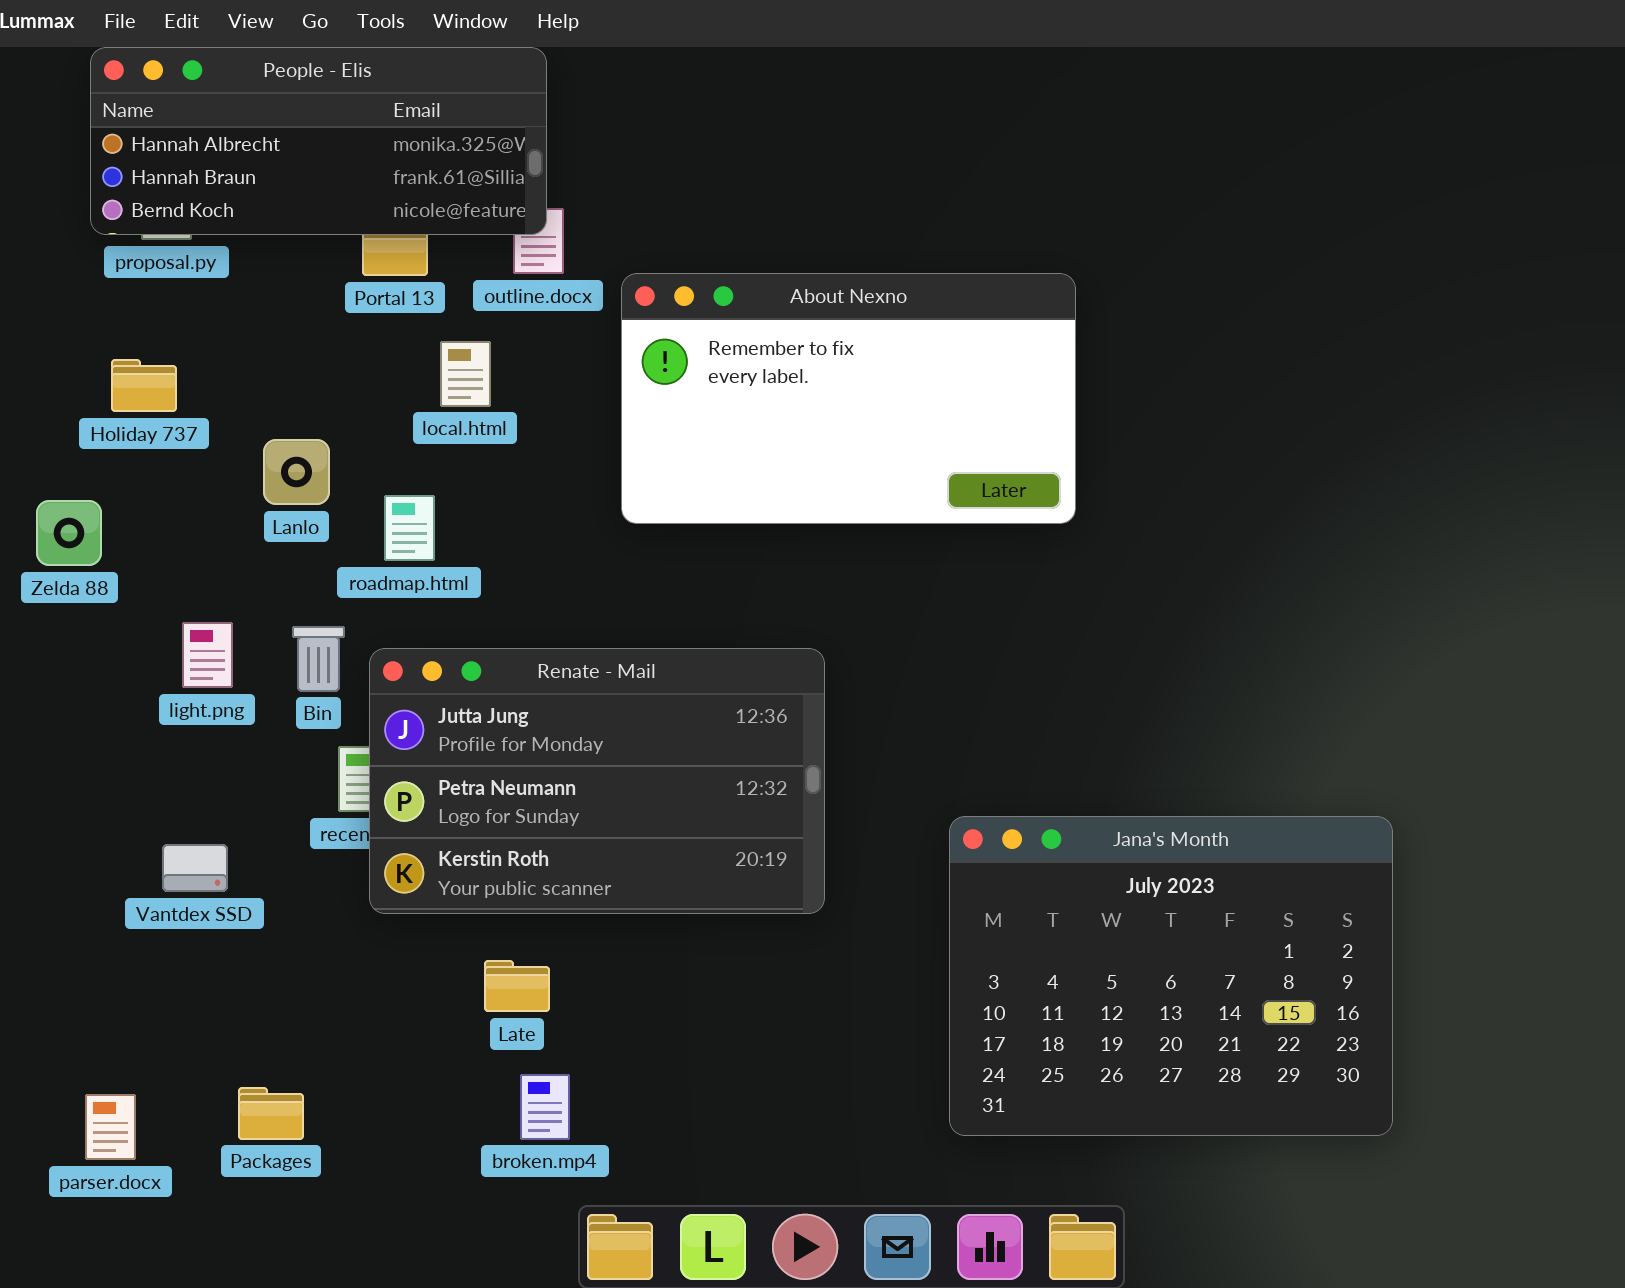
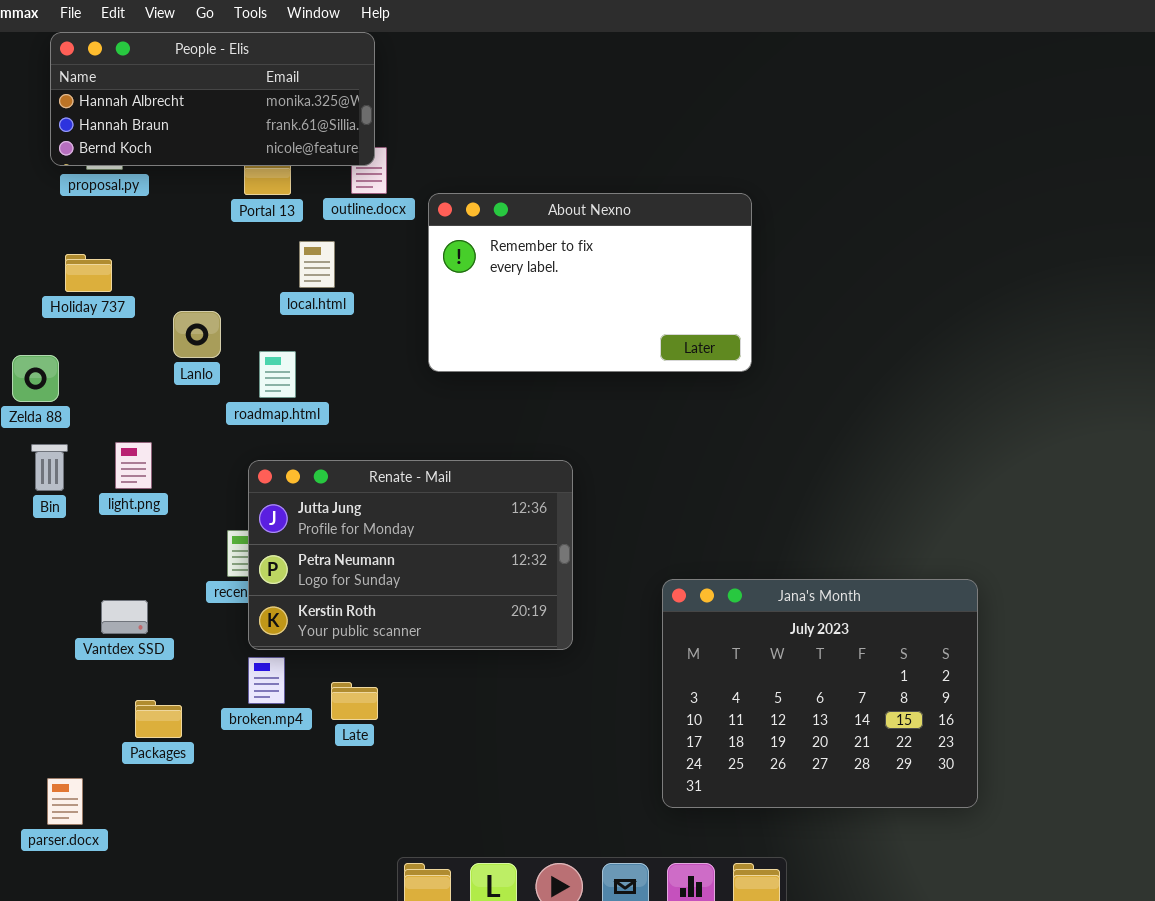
Bin: [292,626,345,692] -> [31,444,68,491], moved
broken.mp4: [520,1074,570,1140] -> [248,657,285,704], moved
Packages: [238,1087,304,1140] -> [135,700,182,738], moved

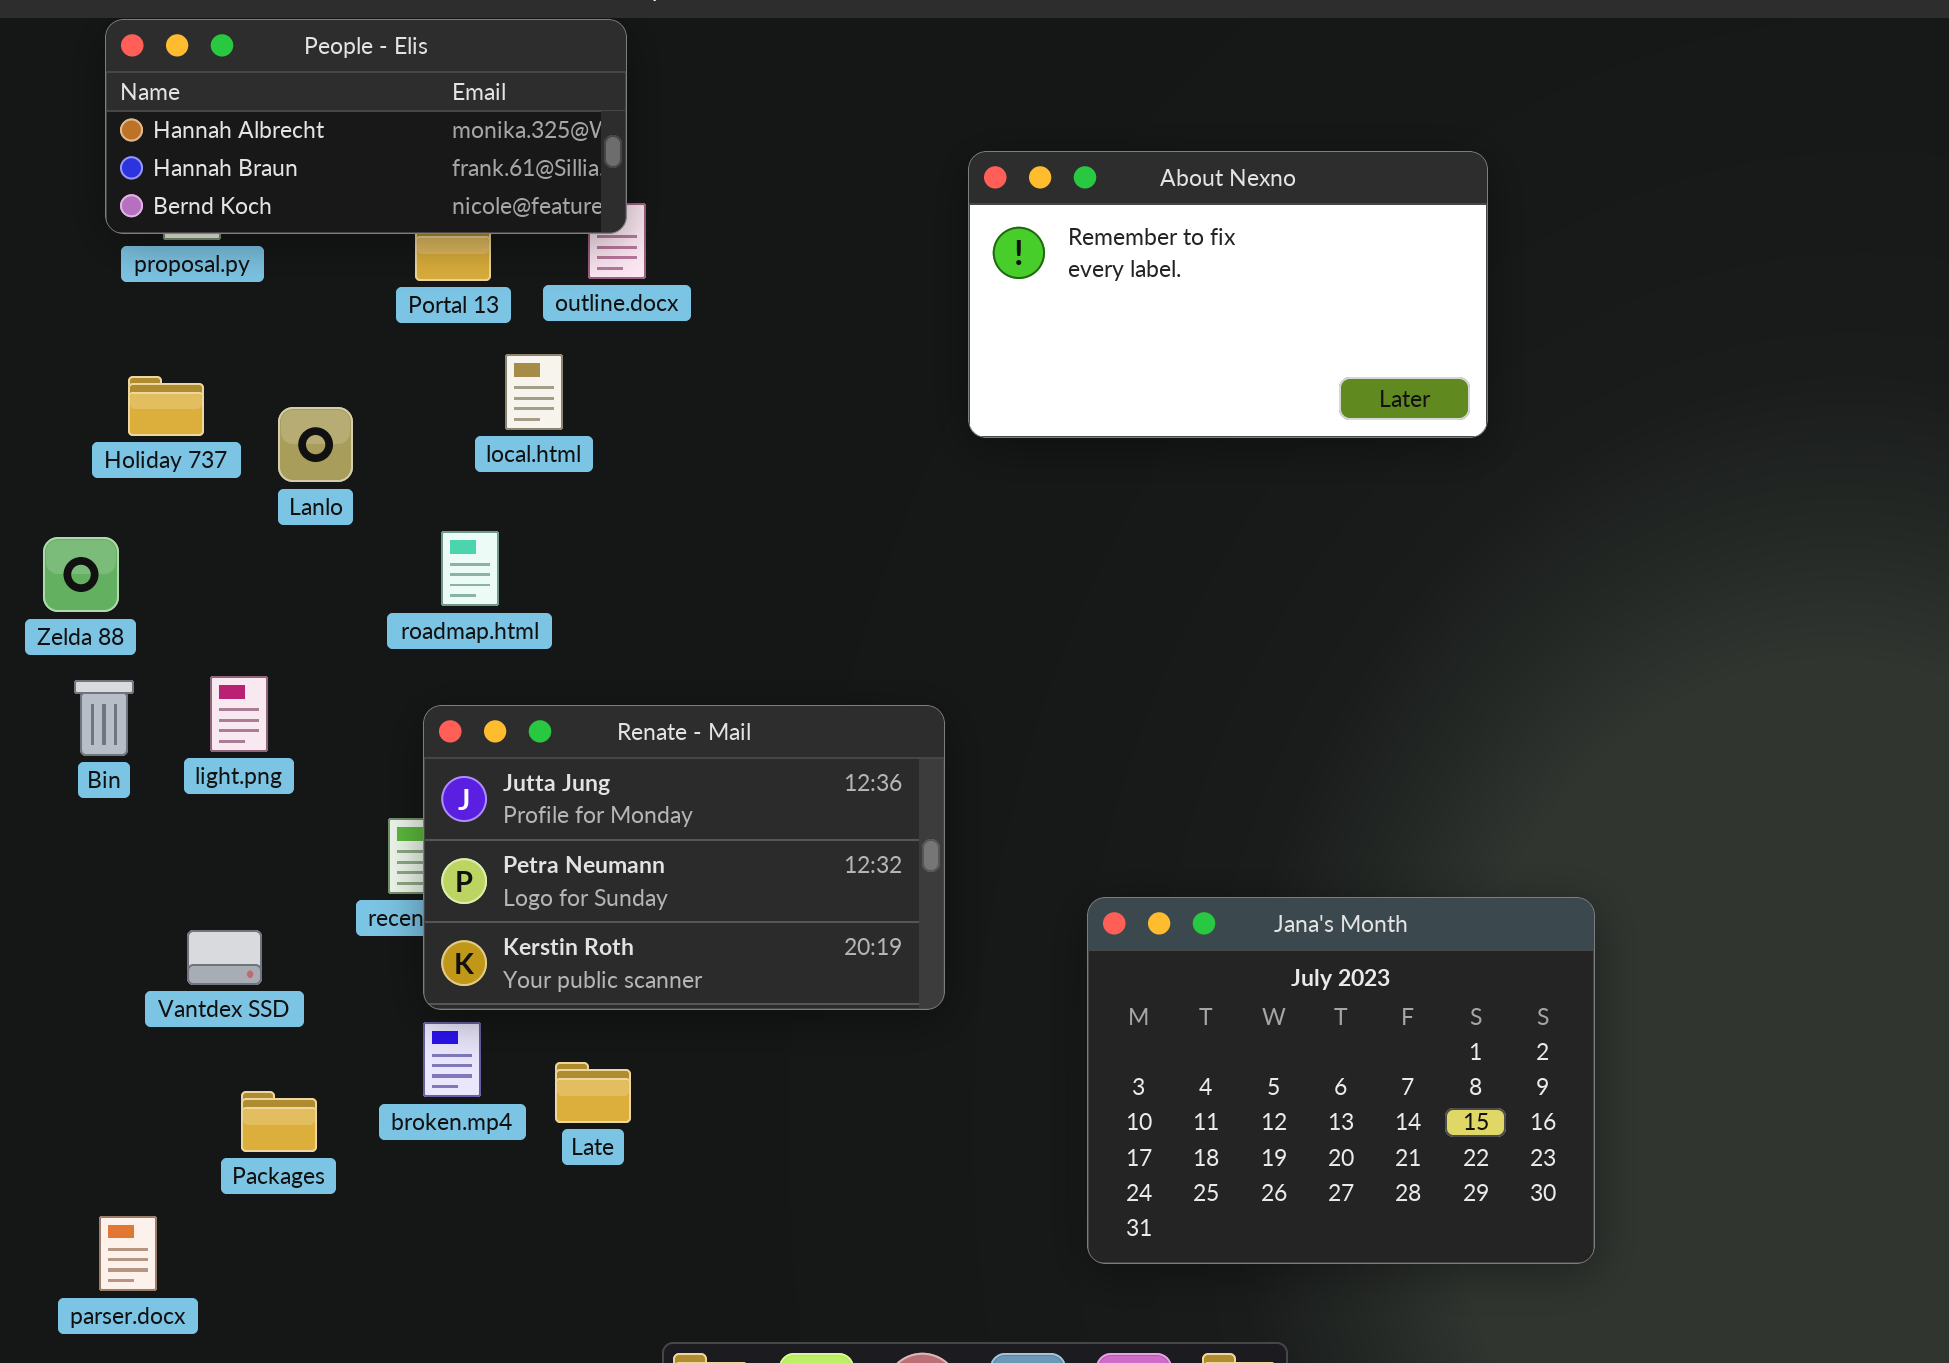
About Nexno: [428,193,752,372] -> [968,151,1488,438], moved
Lanlo: [173,311,221,358] -> [278,407,353,482], moved

